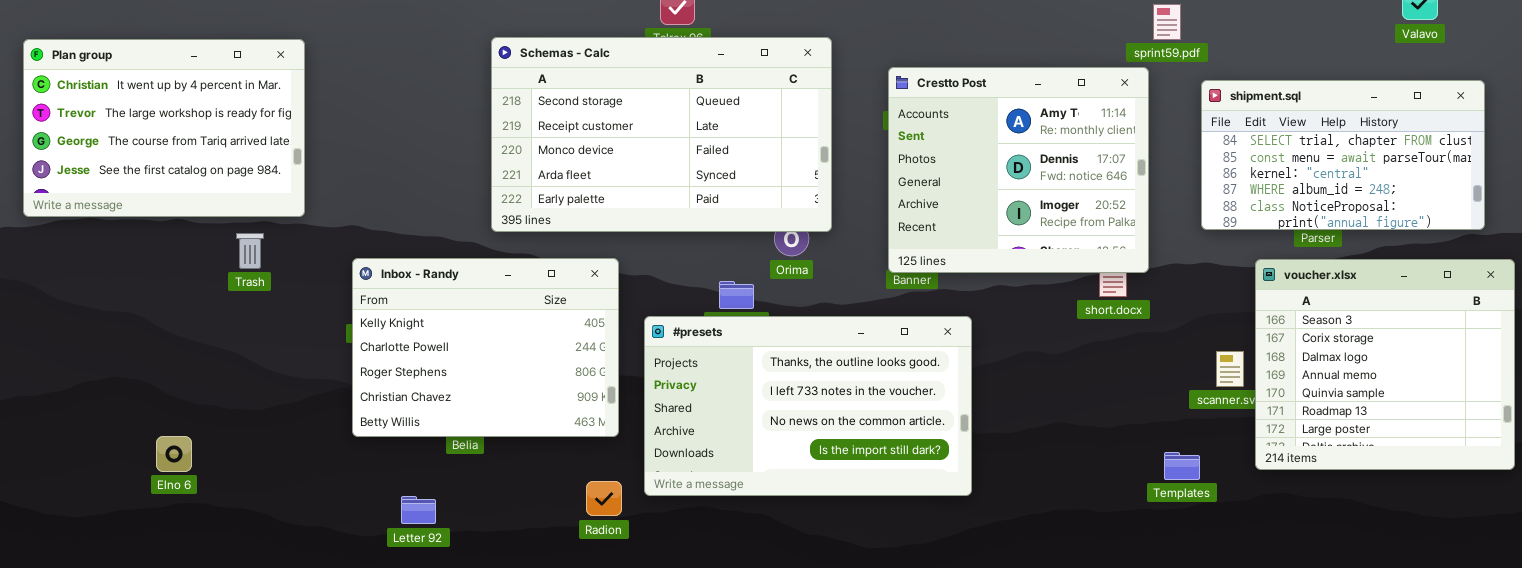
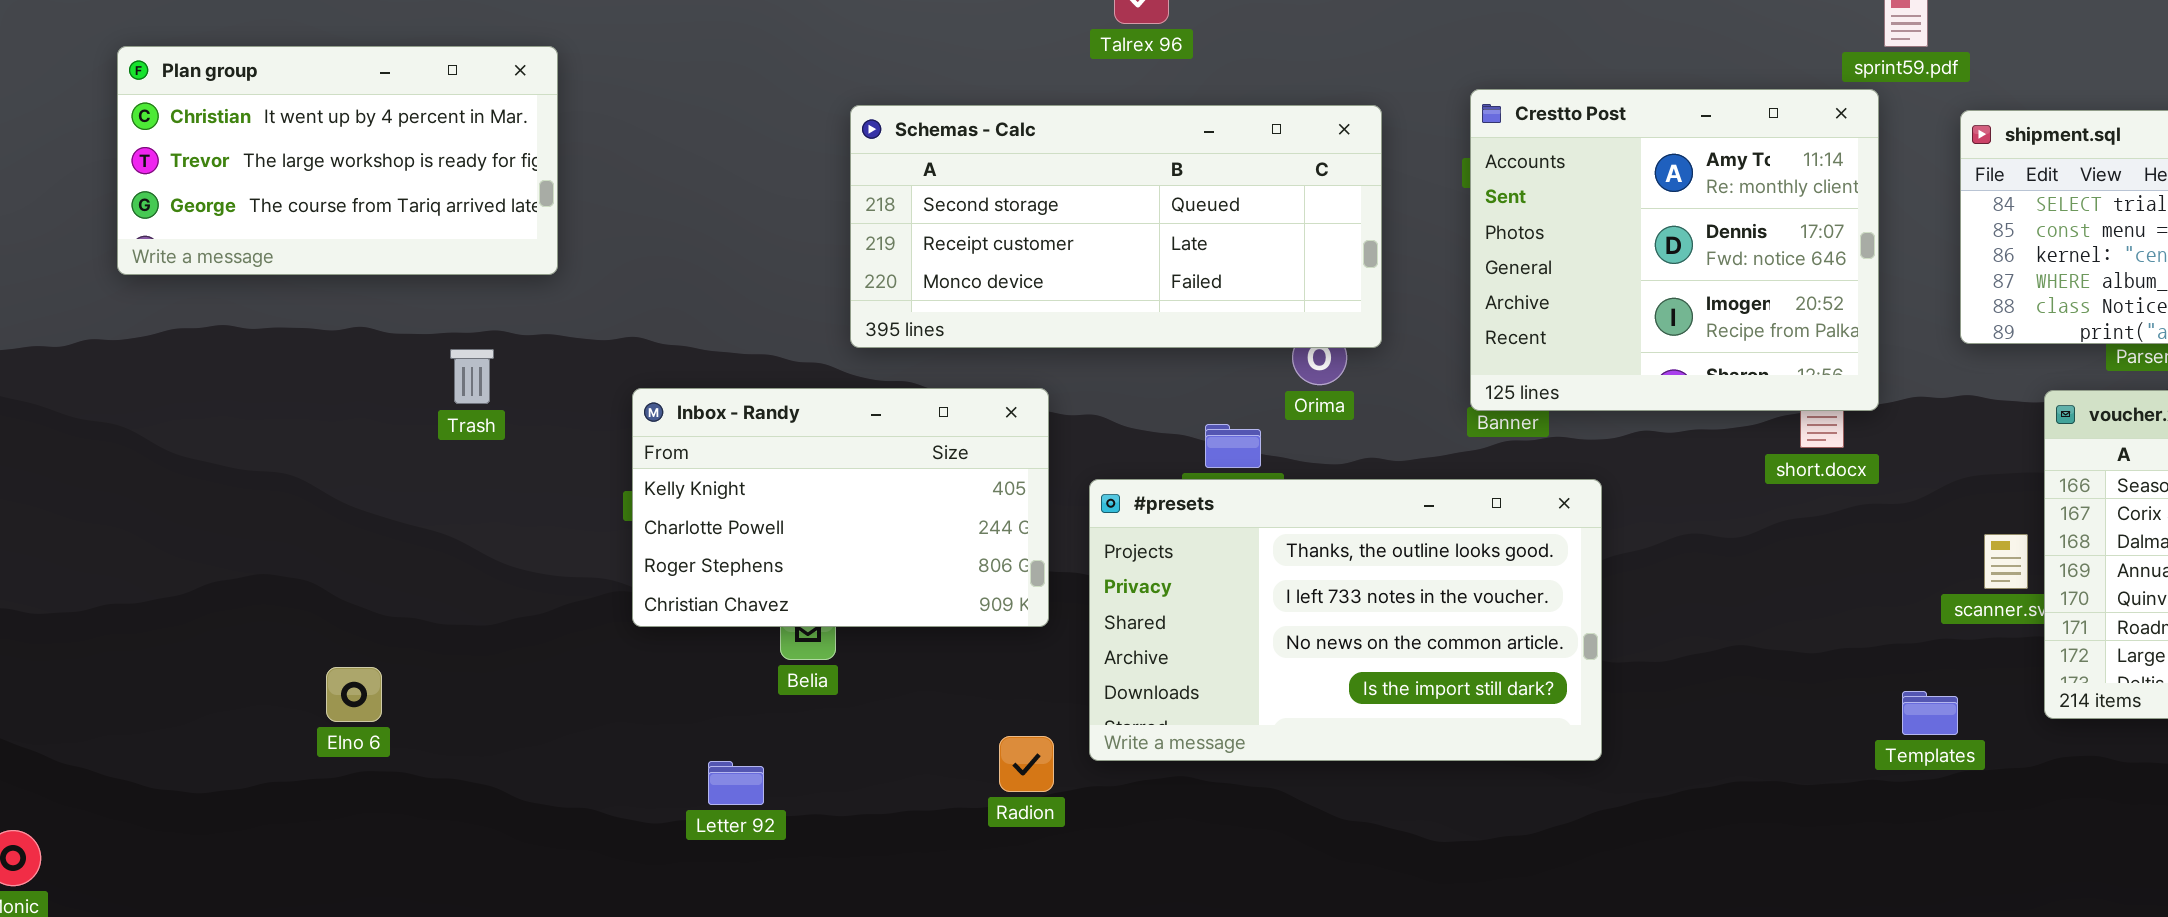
Schemas - Calc: [491,37,832,232] -> [850,105,1382,348], resized
Plan group: [23,39,305,217] -> [117,46,558,275], resized
Inbox - Randy: [352,258,619,437] -> [632,388,1049,627], resized

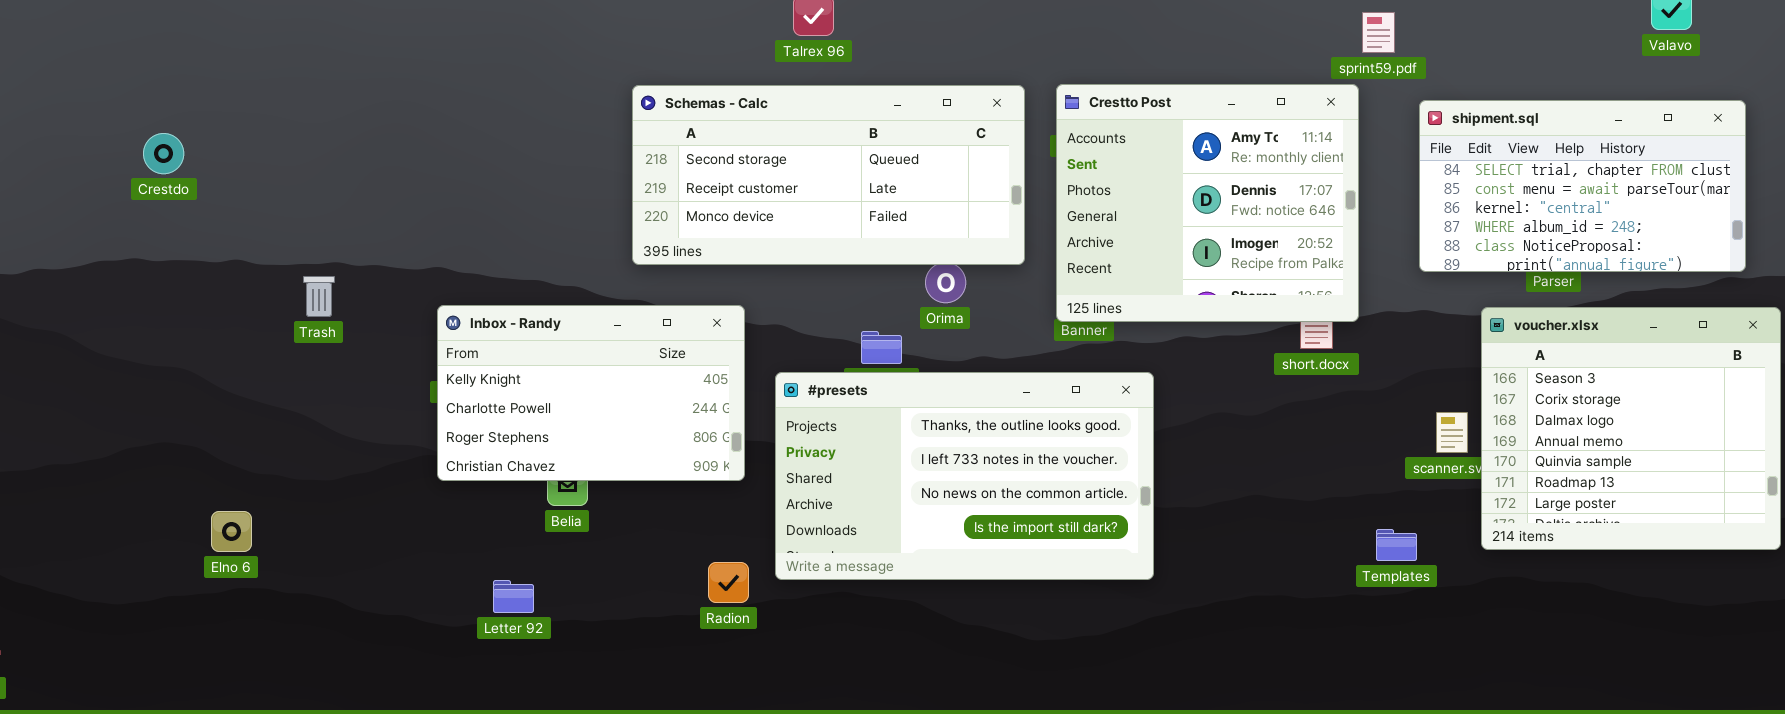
Plan group: [117,46,558,275] -> none, closed
Schemas - Calc: [850,105,1382,348] -> [632,85,1025,265], moved

